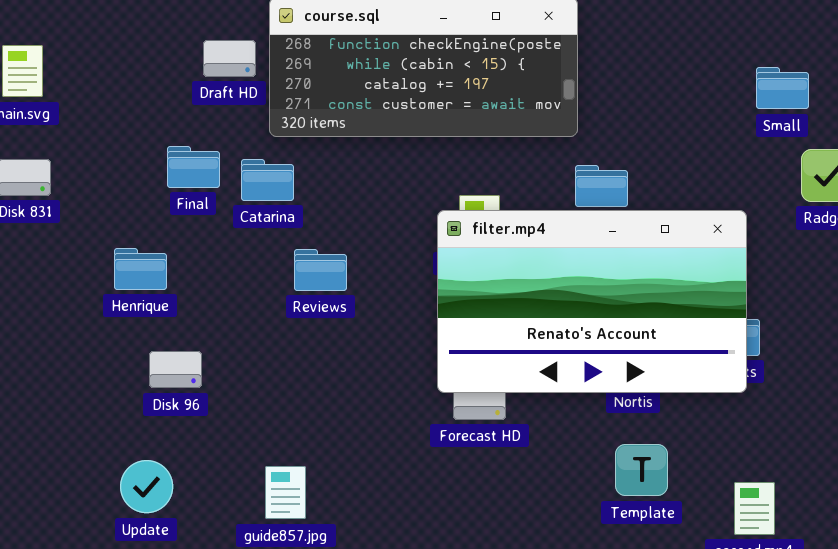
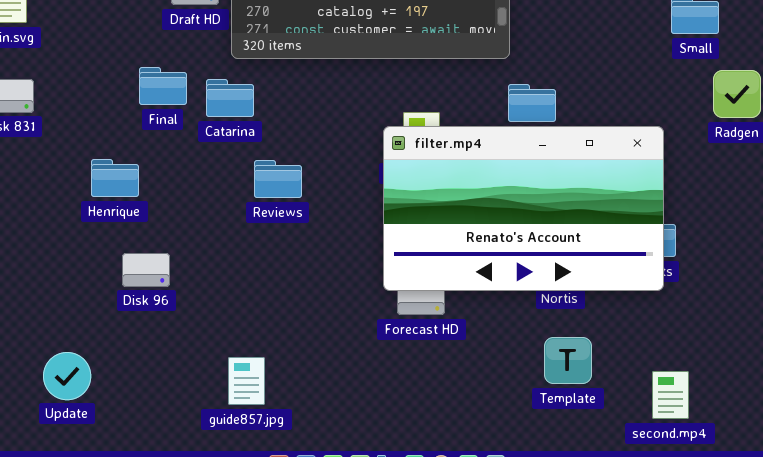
Update: [120,460,173,513] -> [43,352,91,400], moved

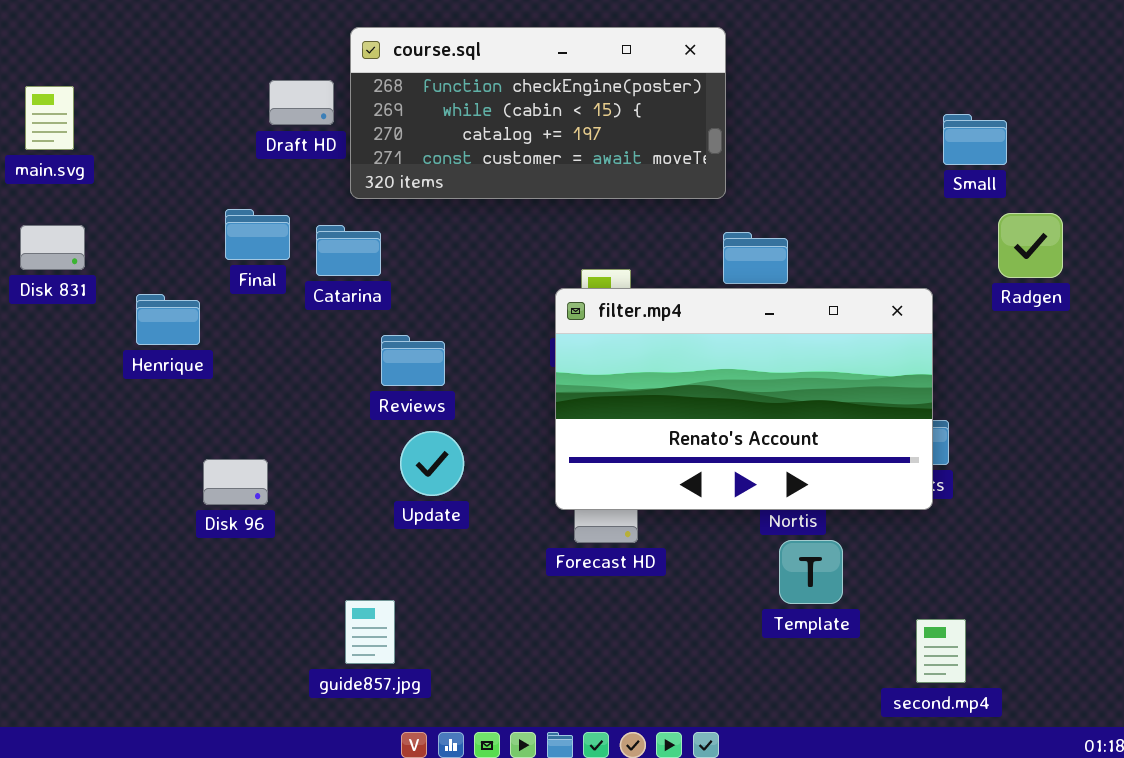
Henrique: [91,159,139,197] -> [136,294,200,345], moved
Template: [544,337,592,384] -> [779,540,843,604], moved
Update: [43,352,91,400] -> [400,431,464,496], moved

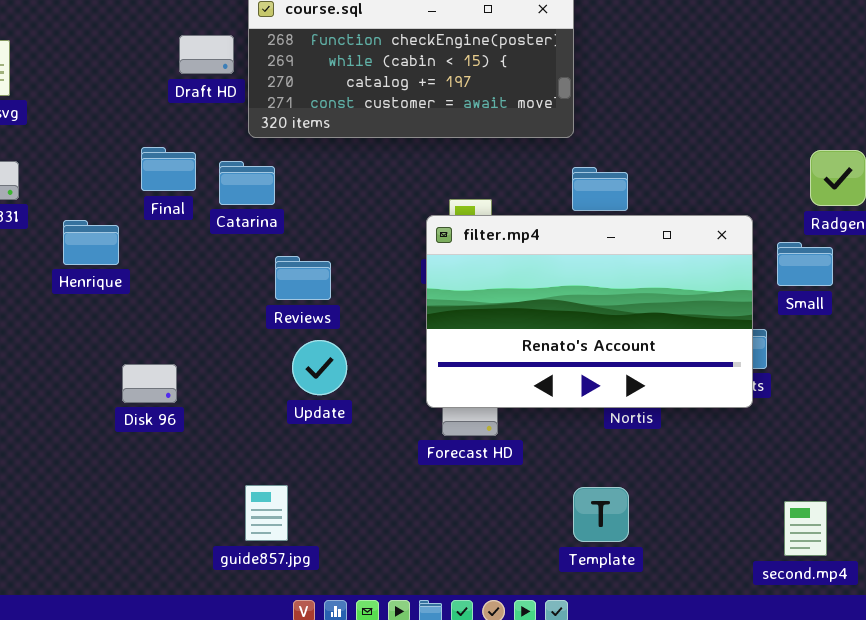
Small: [943,114,1007,165] -> [777,242,833,286], moved
Template: [779,540,843,604] -> [573,487,629,542], moved
second.mp4: [916,619,966,683] -> [784,501,827,556], moved

